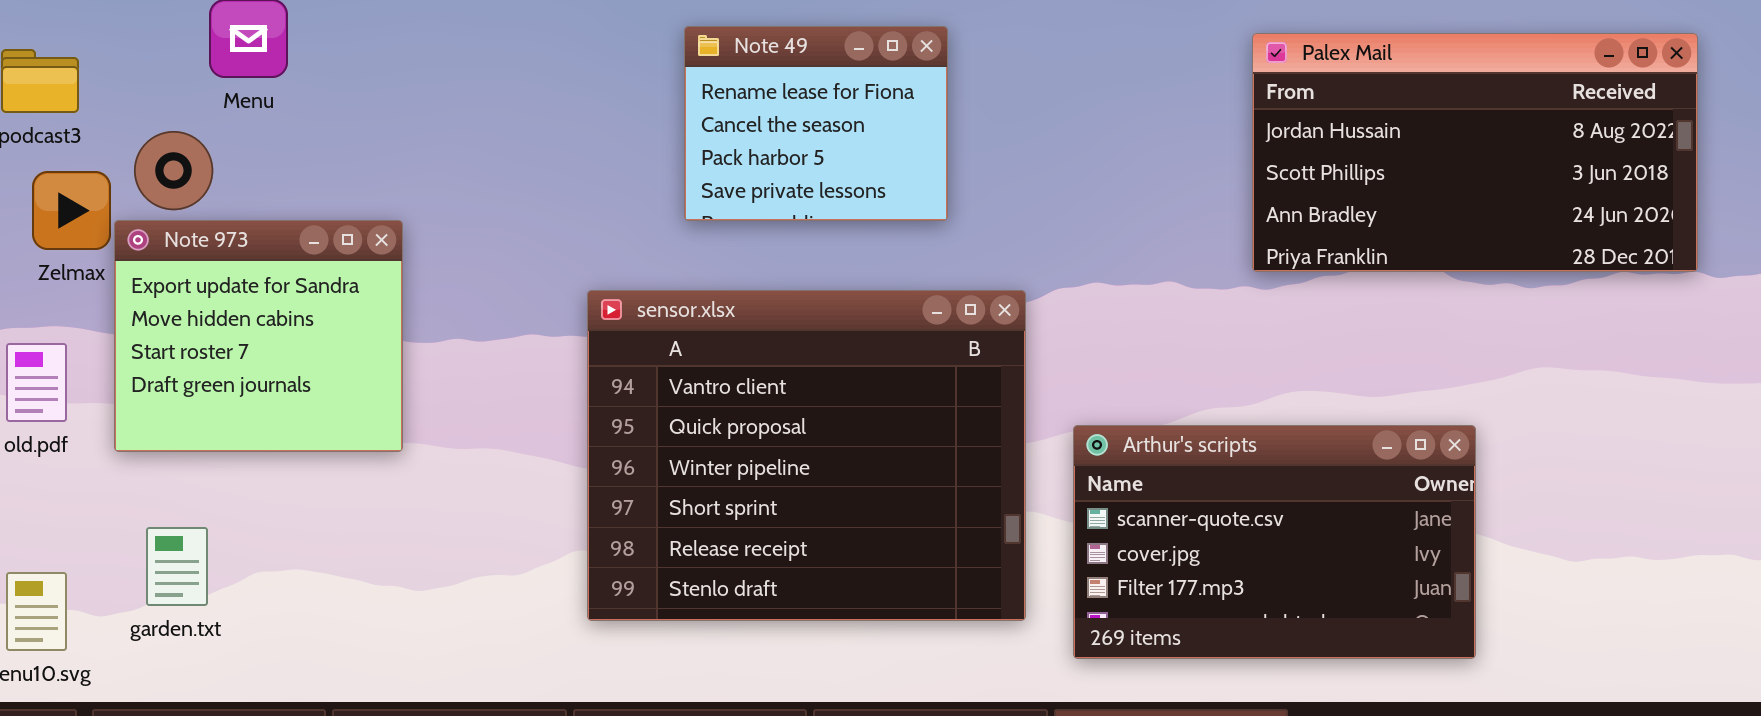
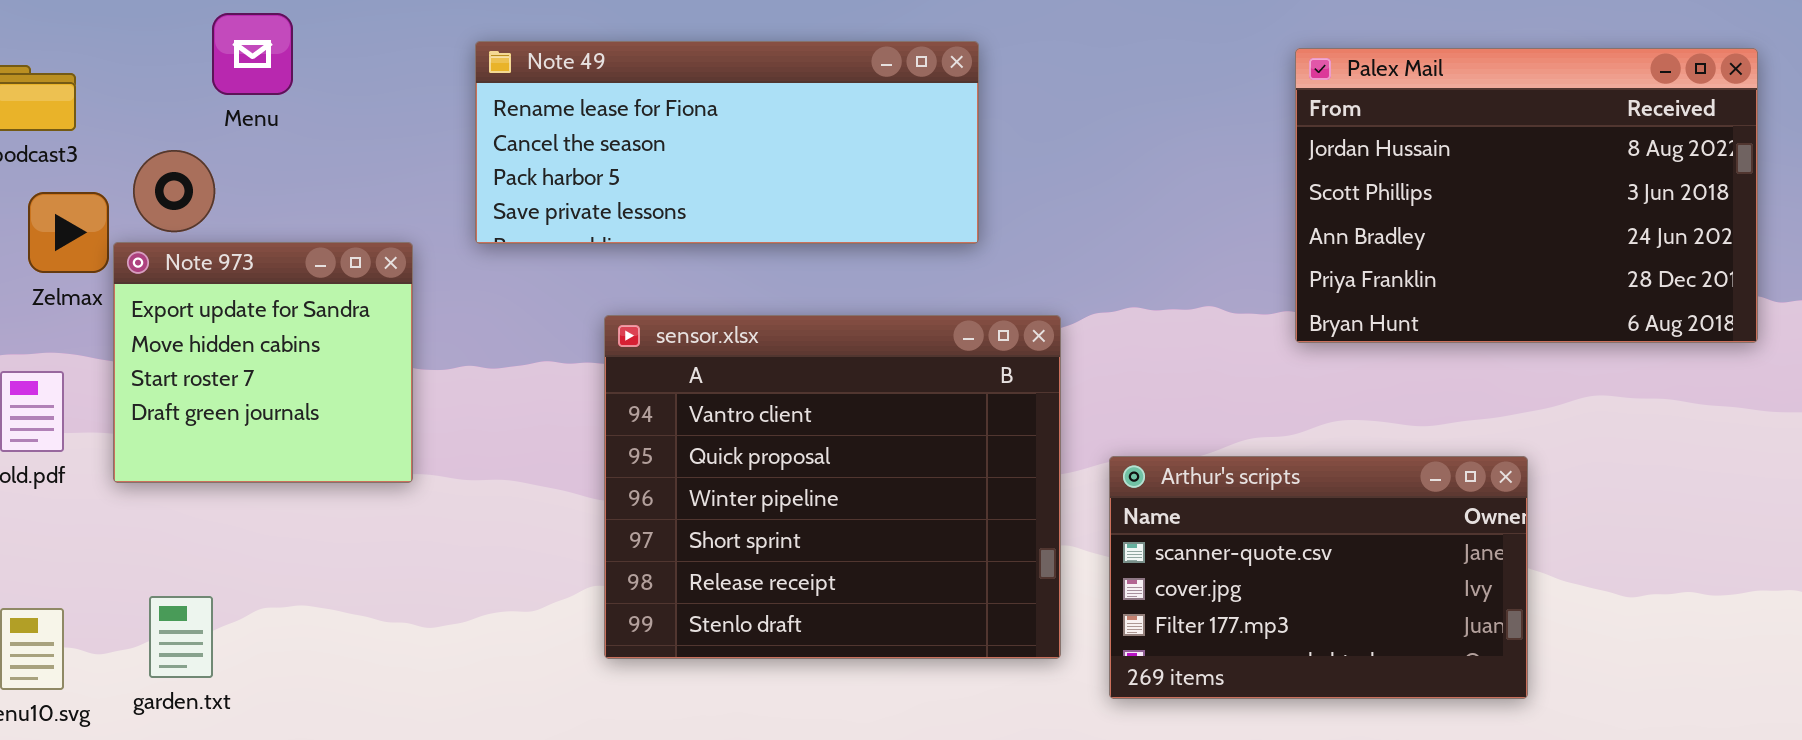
Note 49: [684,26,948,221] -> [475,41,979,244], resized
Palex Mail: [1252,33,1698,272] -> [1295,48,1758,343], resized
garden.txt: [146,527,208,606] -> [149,596,213,678], moved

